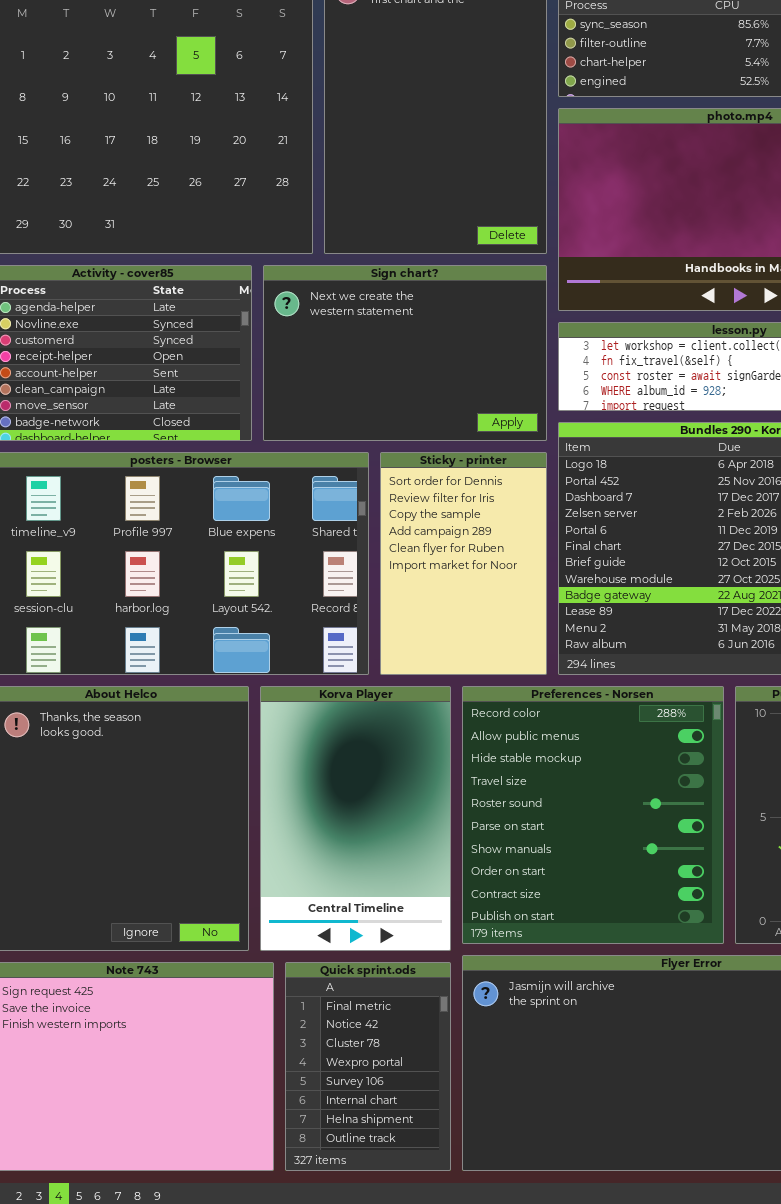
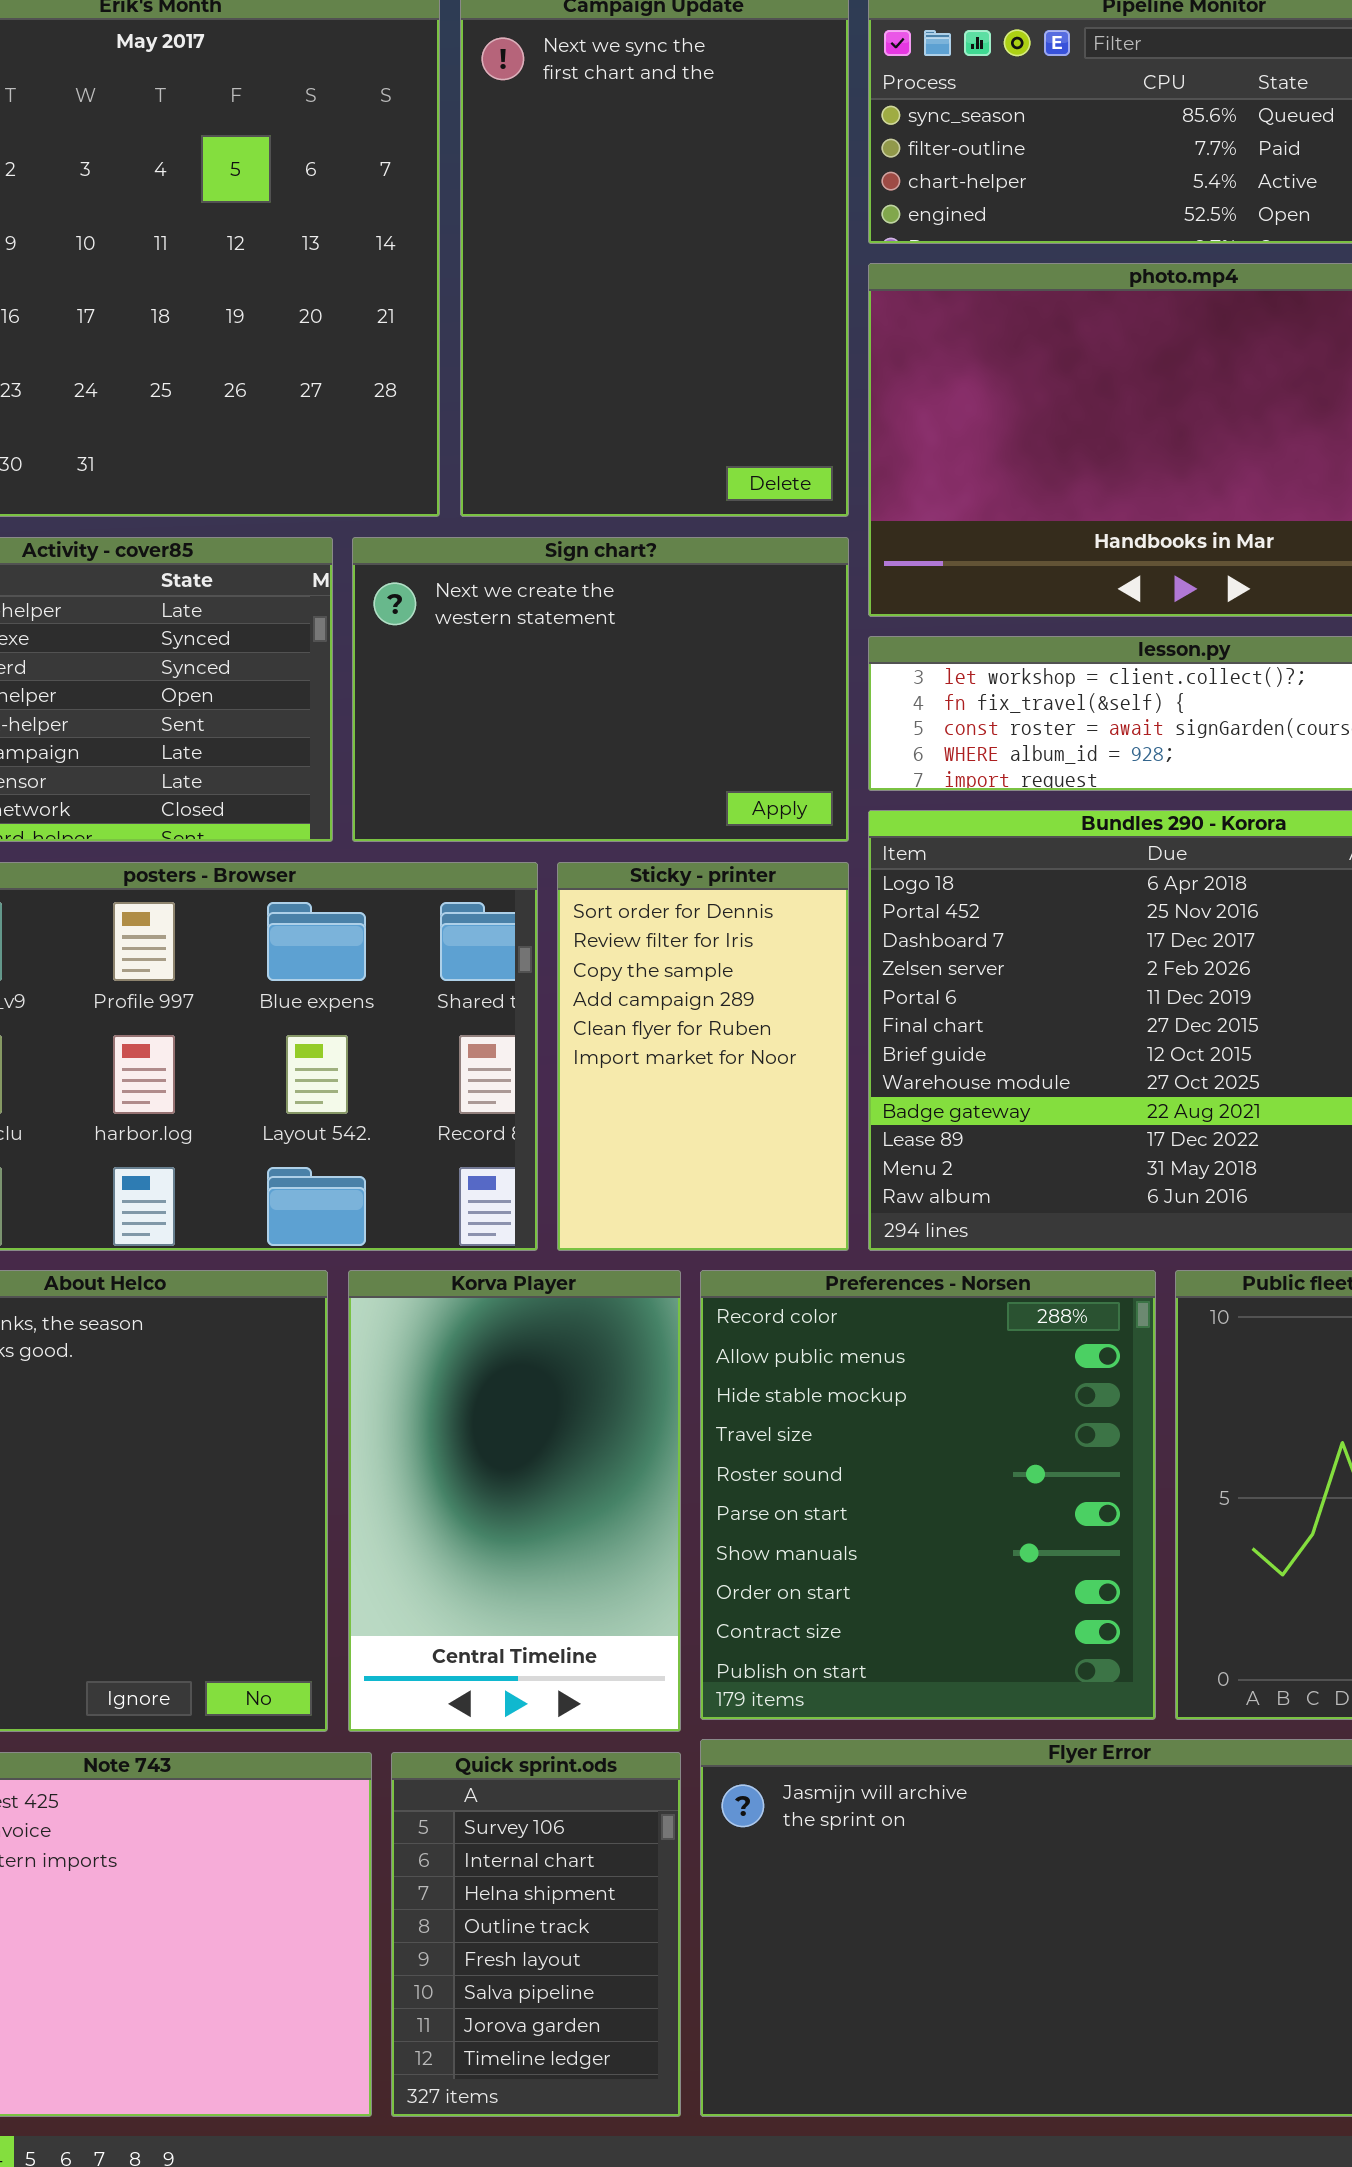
Quick sprint.ods: [285,962,451,1171] -> [391,1752,681,2117], scrolled down 4 rows

